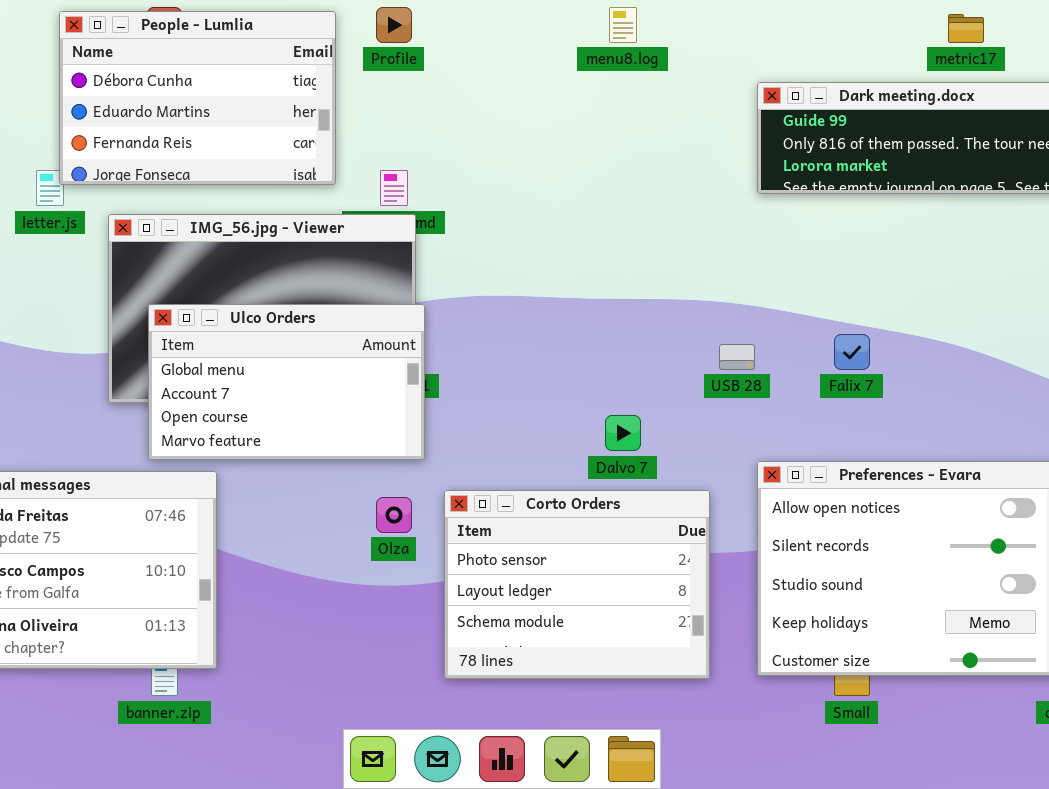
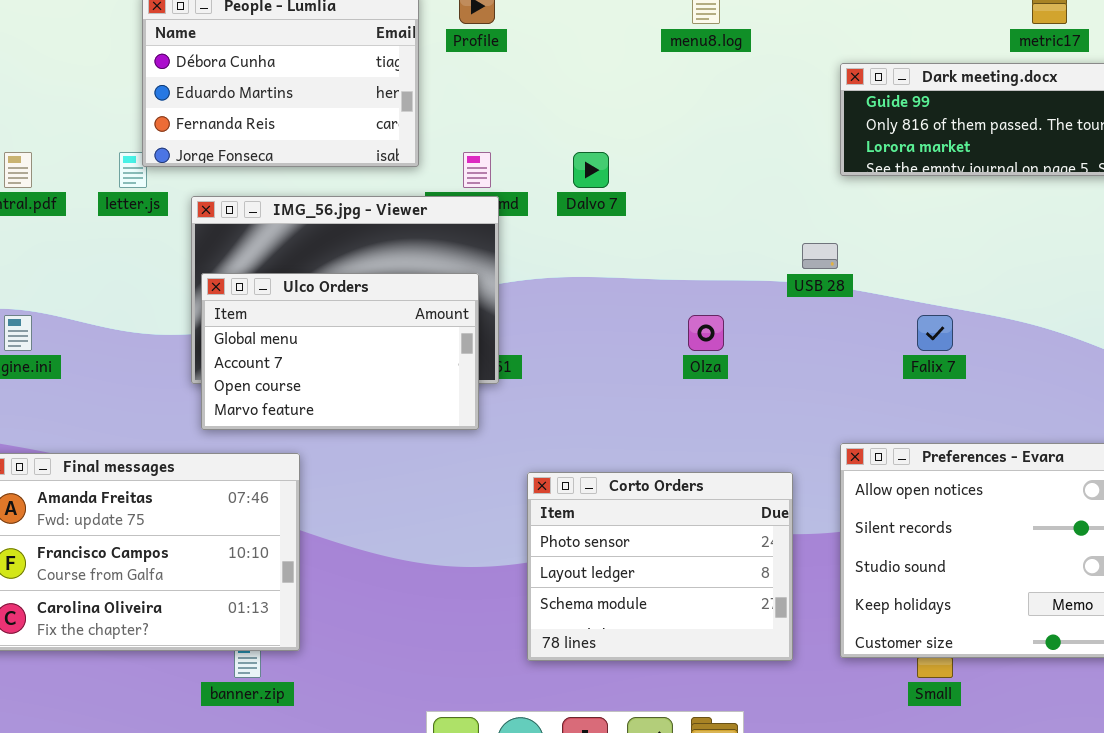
Ulco Orders: [148,304,425,460] -> [201,273,479,430], moved
USB 28: [719,344,755,370] -> [802,243,838,269], moved
Dalvo 7: [605,415,641,451] -> [573,152,609,188], moved
Olza: [376,497,412,533] -> [688,315,724,351], moved

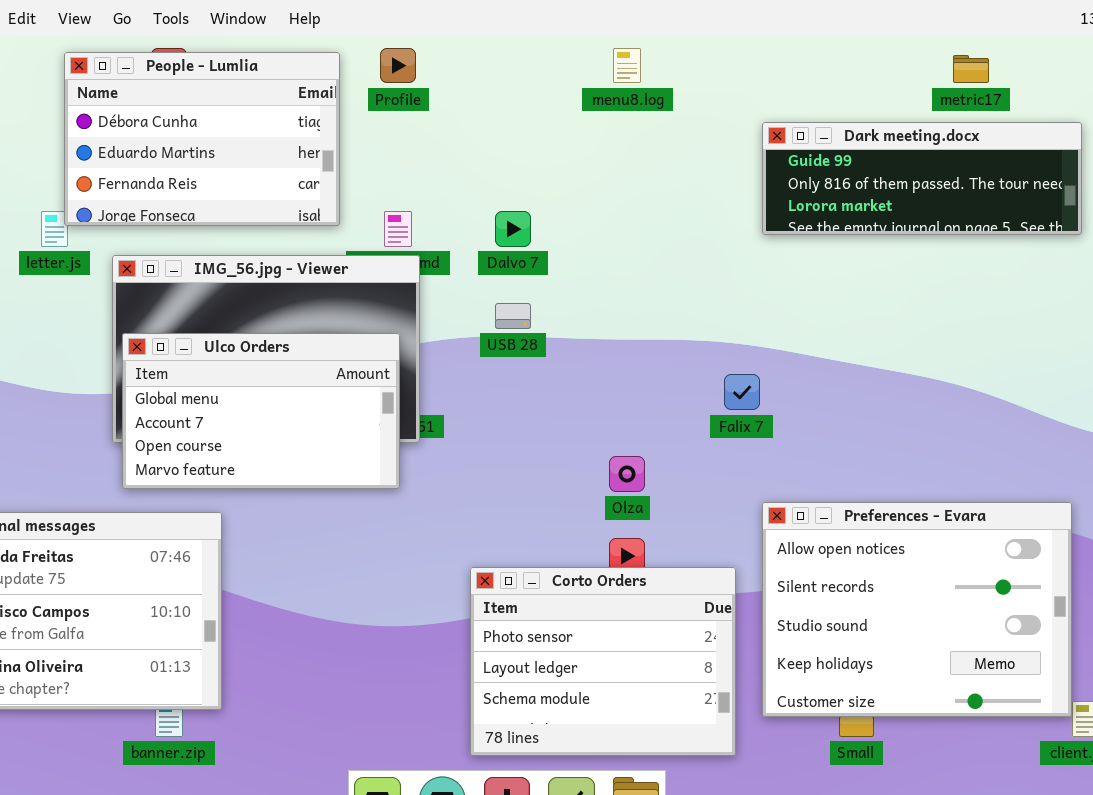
USB 28: [802,243,838,269] -> [495,303,531,329], moved
Olza: [688,315,724,351] -> [609,456,645,492], moved
Falix 7: [917,315,953,351] -> [724,374,760,410], moved
Corto Orders: [527,472,793,661] -> [470,567,736,756], moved

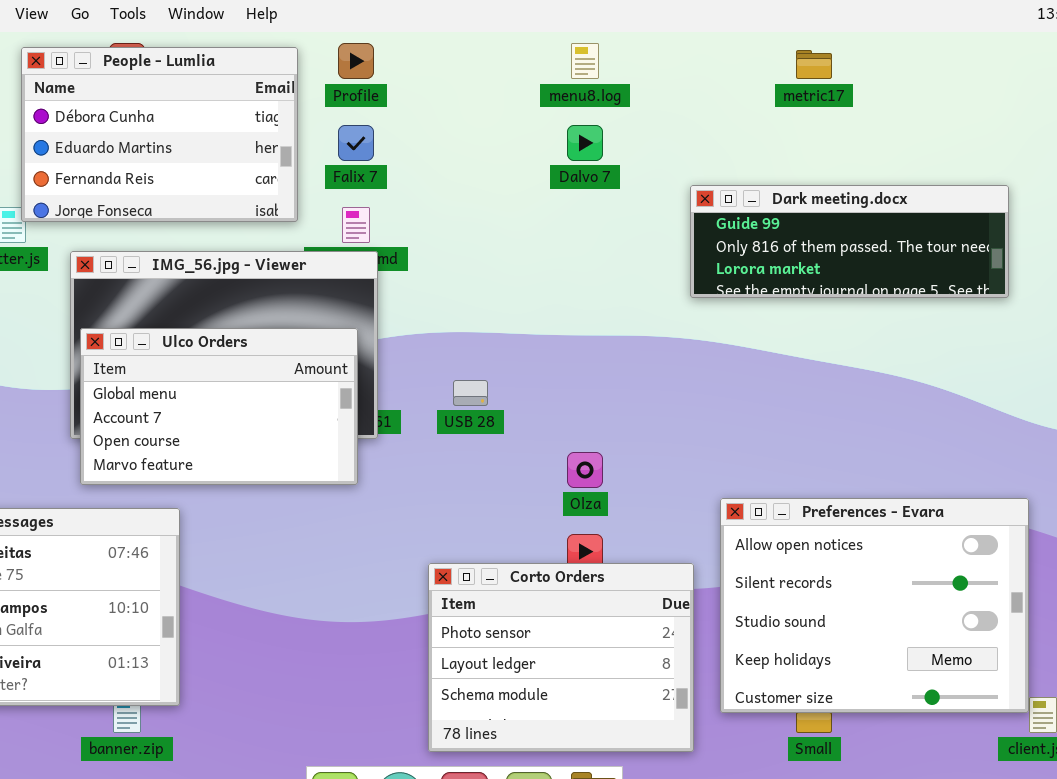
metric17: [953,55,989,83] -> [796,50,832,79], moved
Dark meeting.docx: [762,122,1082,235] -> [690,185,1009,298], moved
Dalvo 7: [495,211,531,247] -> [567,125,603,161], moved
USB 28: [495,303,531,329] -> [453,380,488,406], moved
Falix 7: [724,374,760,410] -> [338,125,374,161], moved

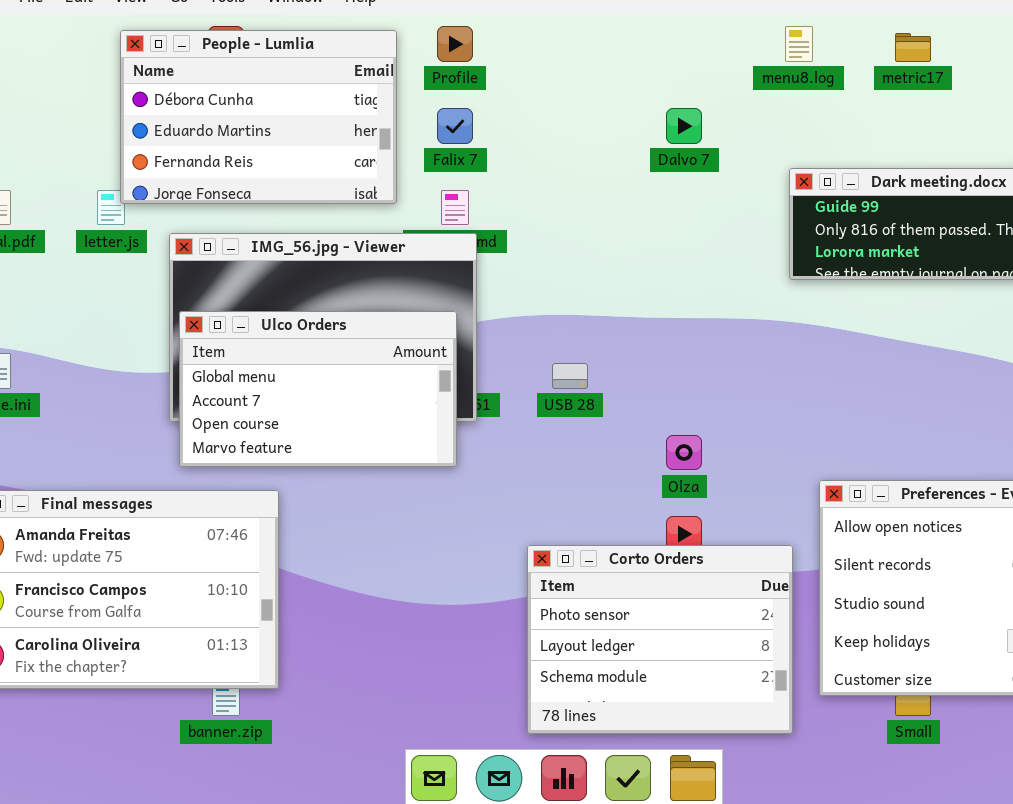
menu8.log: [571,43,599,79] -> [785,26,813,62], moved

